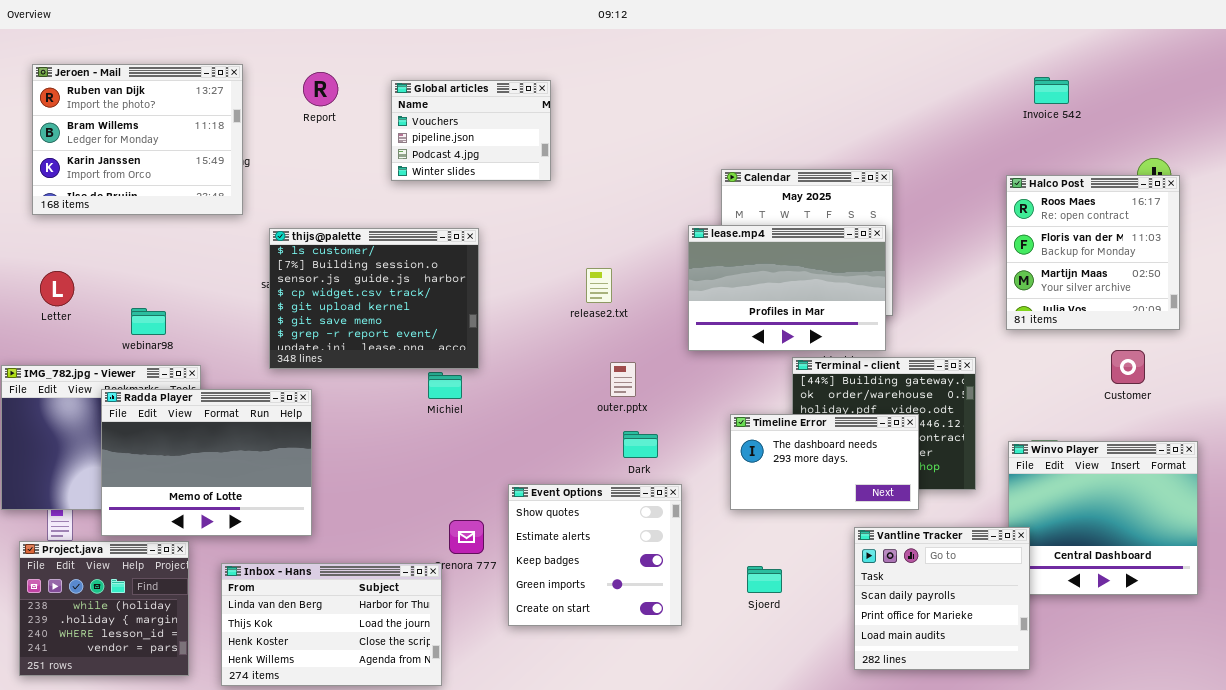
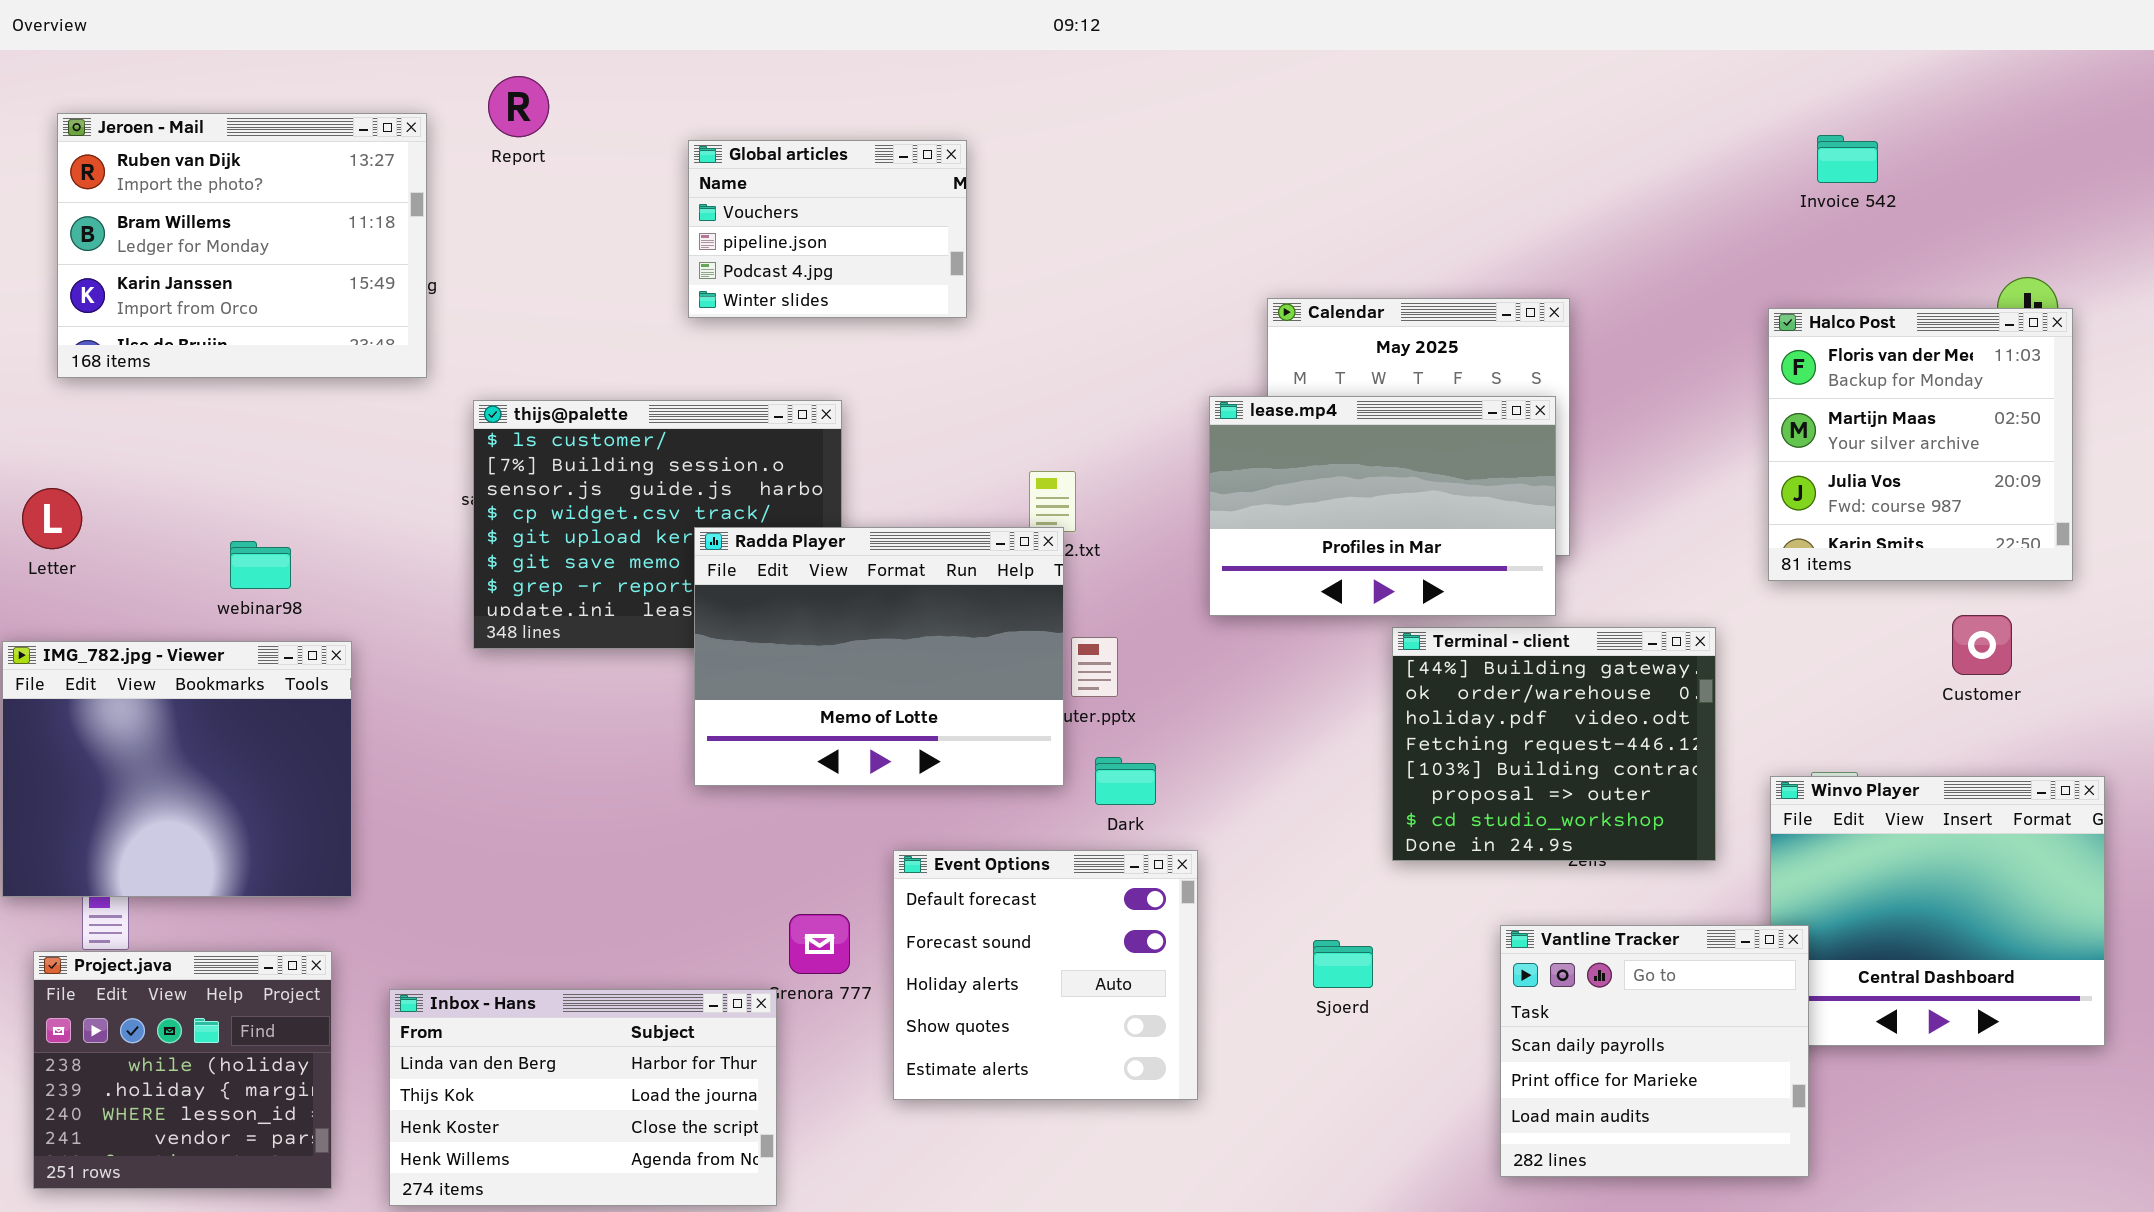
Report: [303,72,338,106] -> [488,76,549,137], moved
Halco Post: [1006,175,1180,330] -> [1768,308,2073,581], scrolled down 1 row
Letter: [40,271,74,306] -> [22,488,82,549], moved
Radda Player: [101,389,312,536] -> [694,527,1064,786], moved
Timeline Error: [730,414,919,510] -> none, closed
Event Options: [508,484,682,626] -> [893,850,1198,1100], scrolled up 3 rows
Sjoerd: [747,566,782,593] -> [1313,940,1373,988], moved

